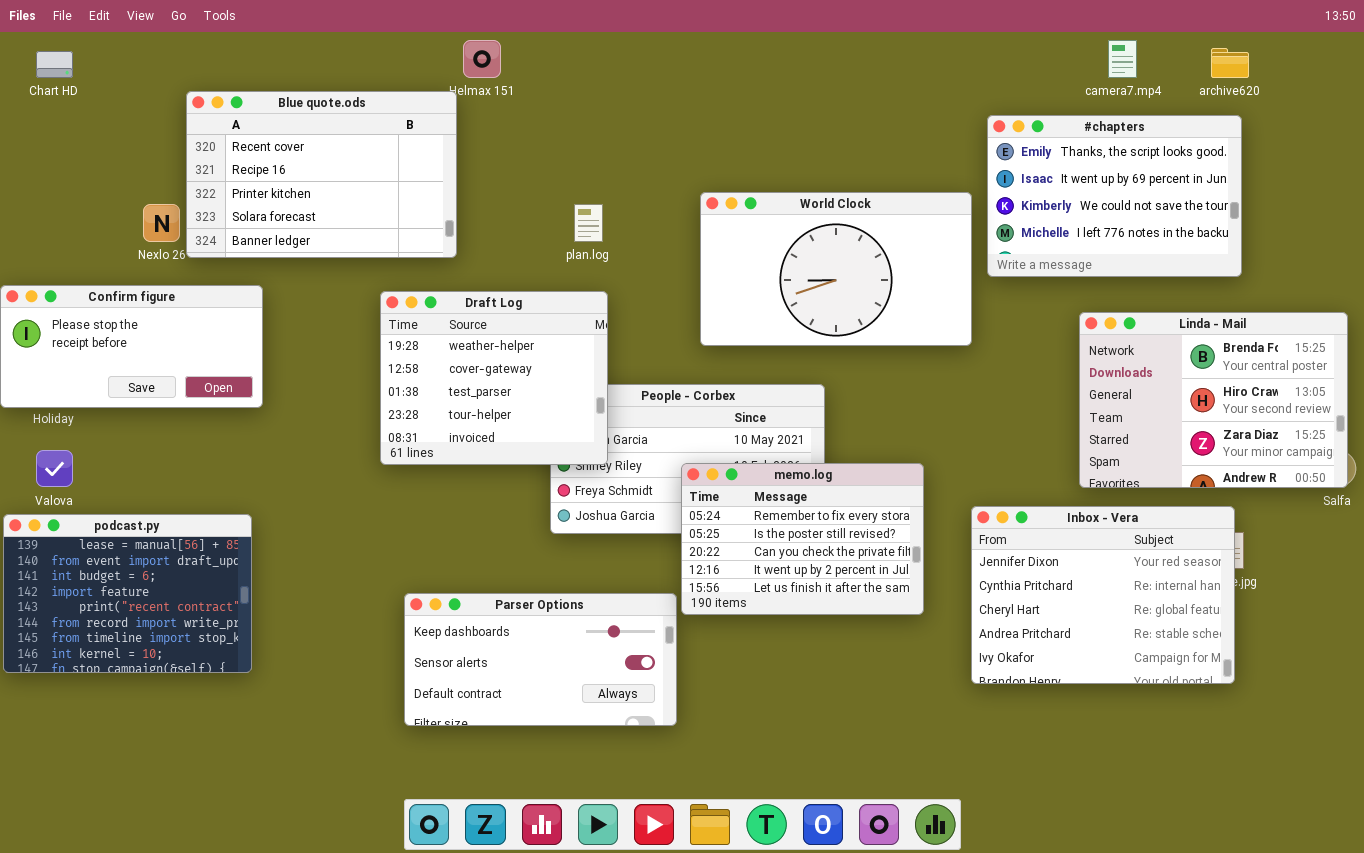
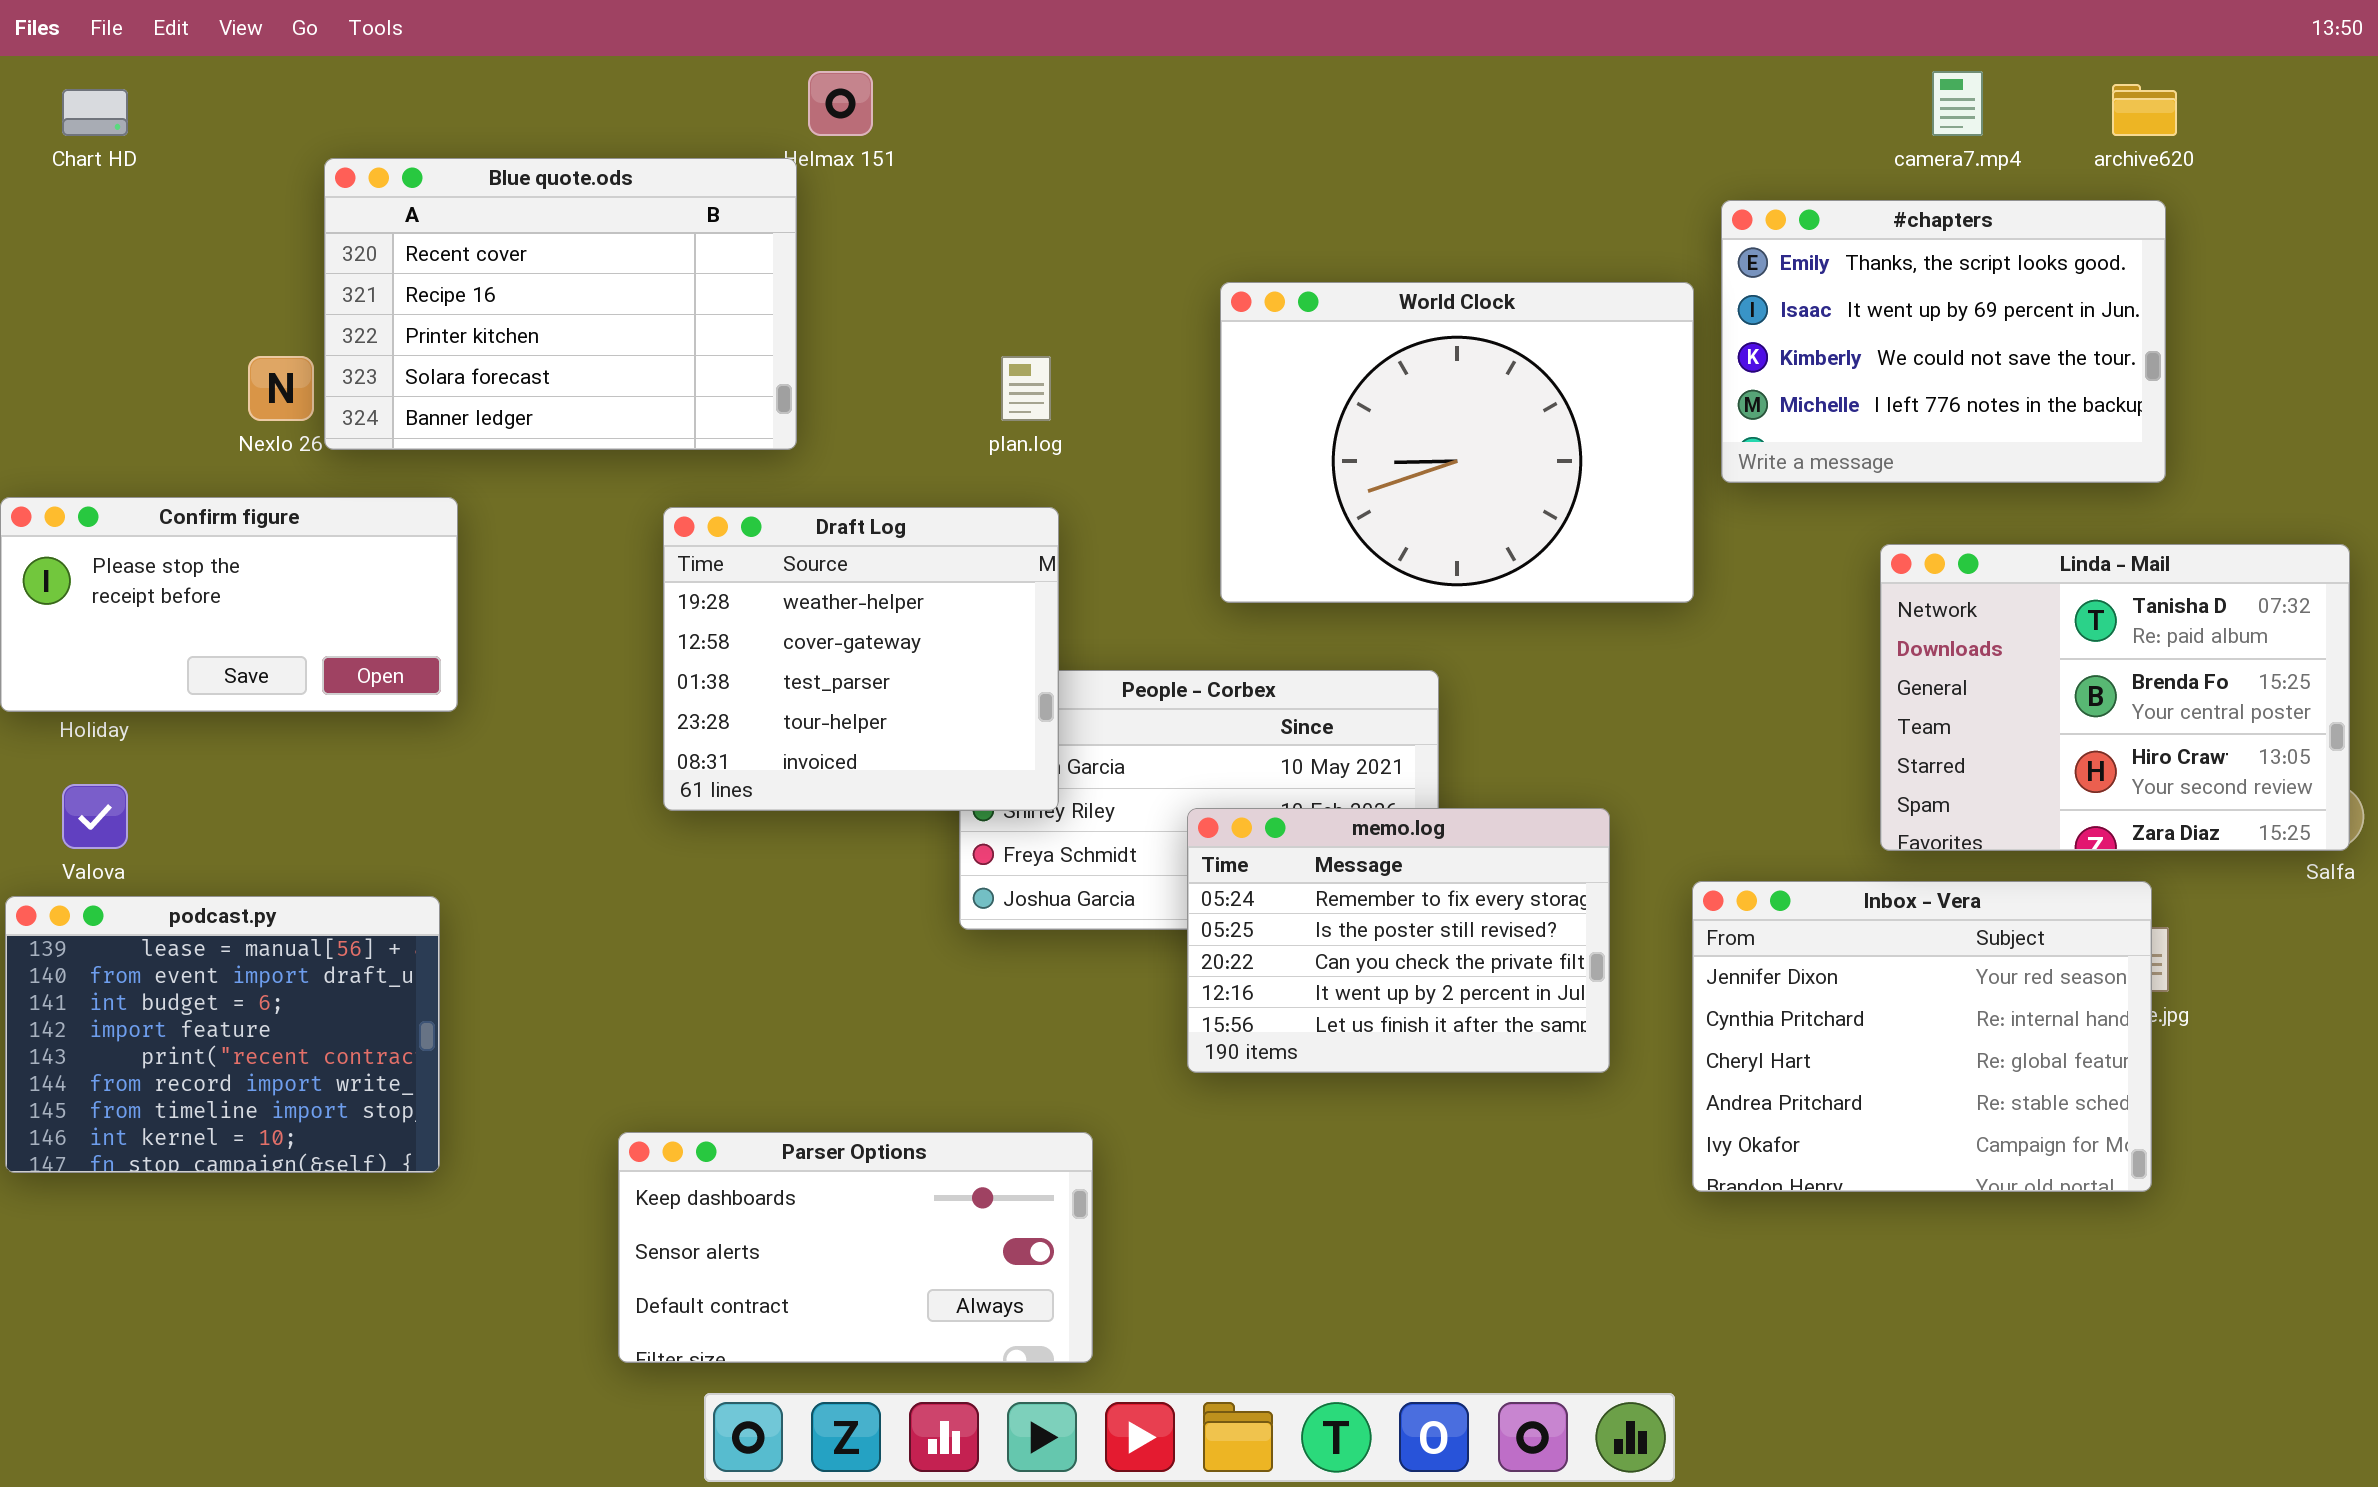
World Clock: [700,192,972,346] -> [1220,282,1694,603], resized
Linda - Mail: [1079,312,1348,488] -> [1880,544,2350,851], scrolled up 1 row
Parser Options: [404,593,677,726] -> [618,1132,1093,1363], moved

